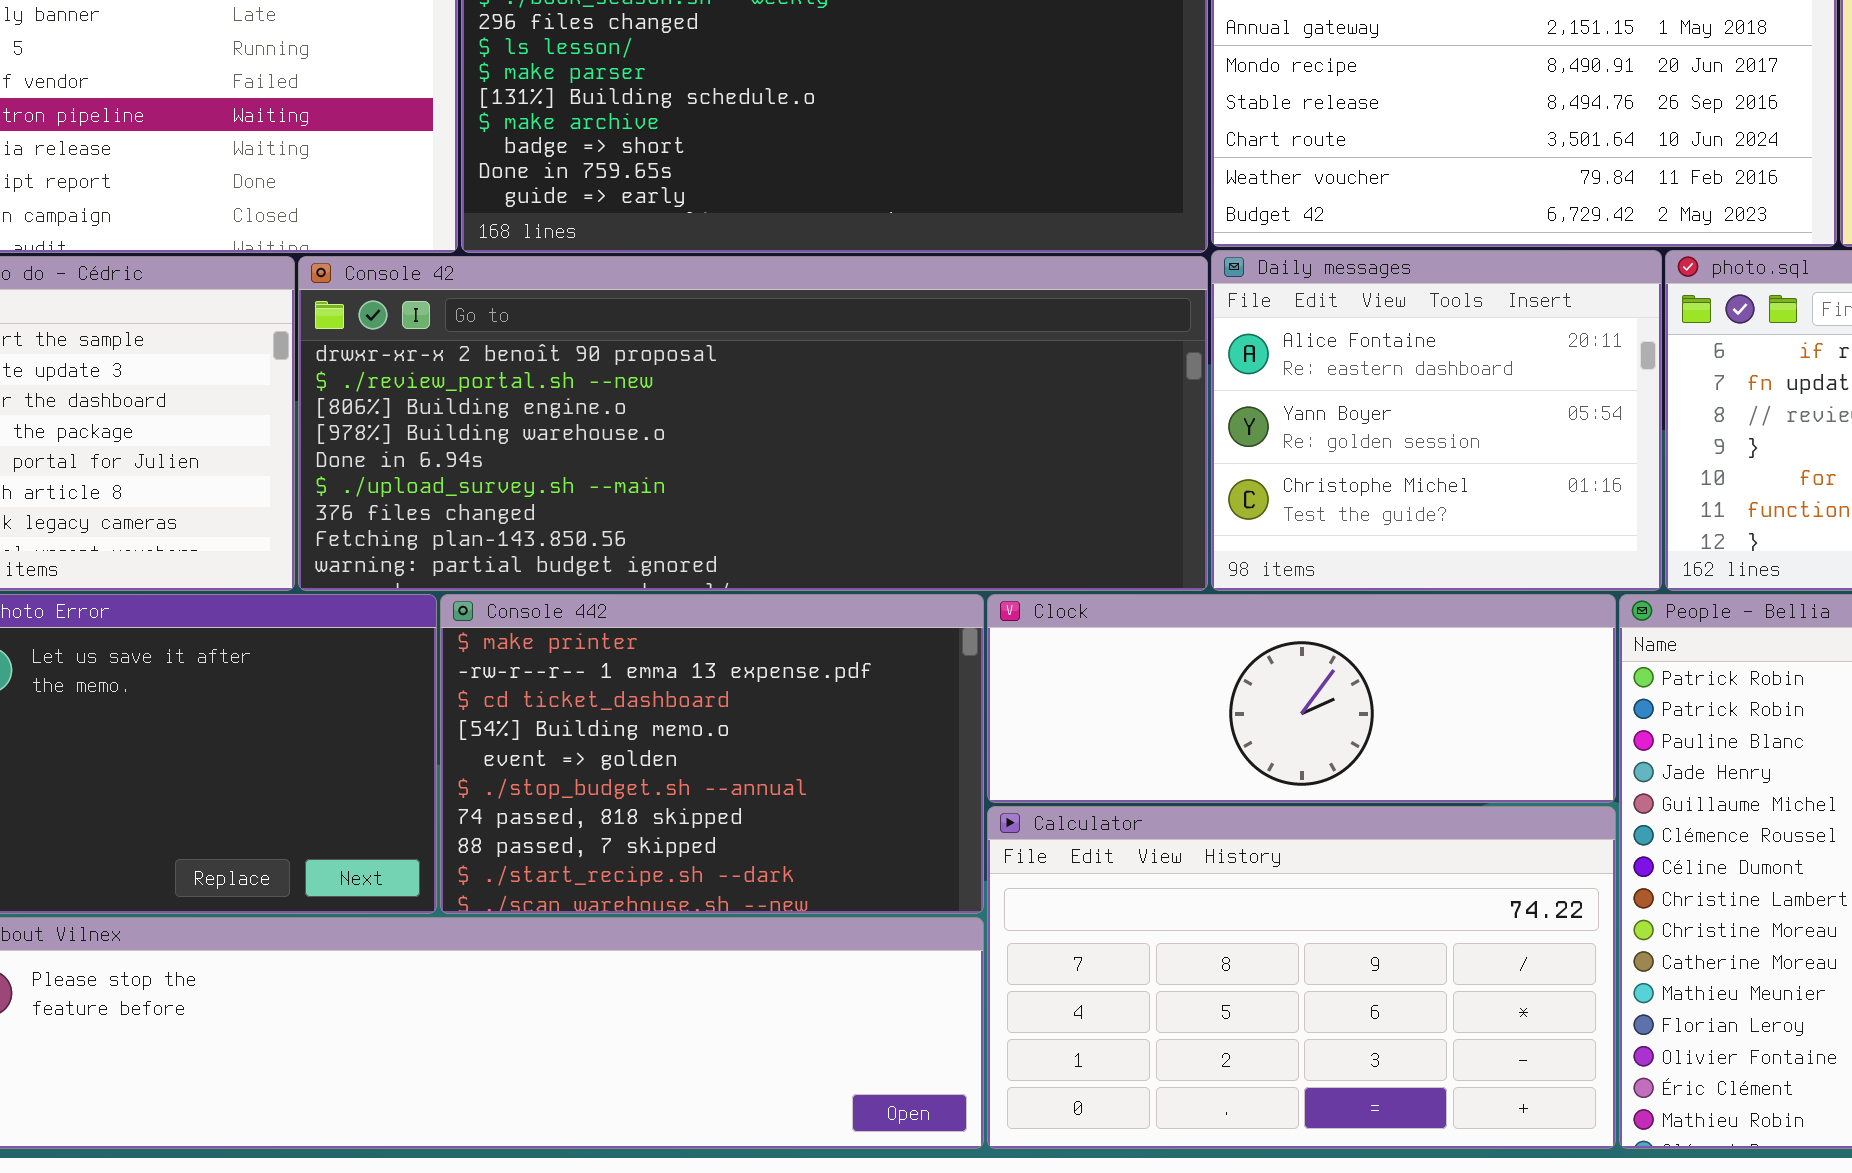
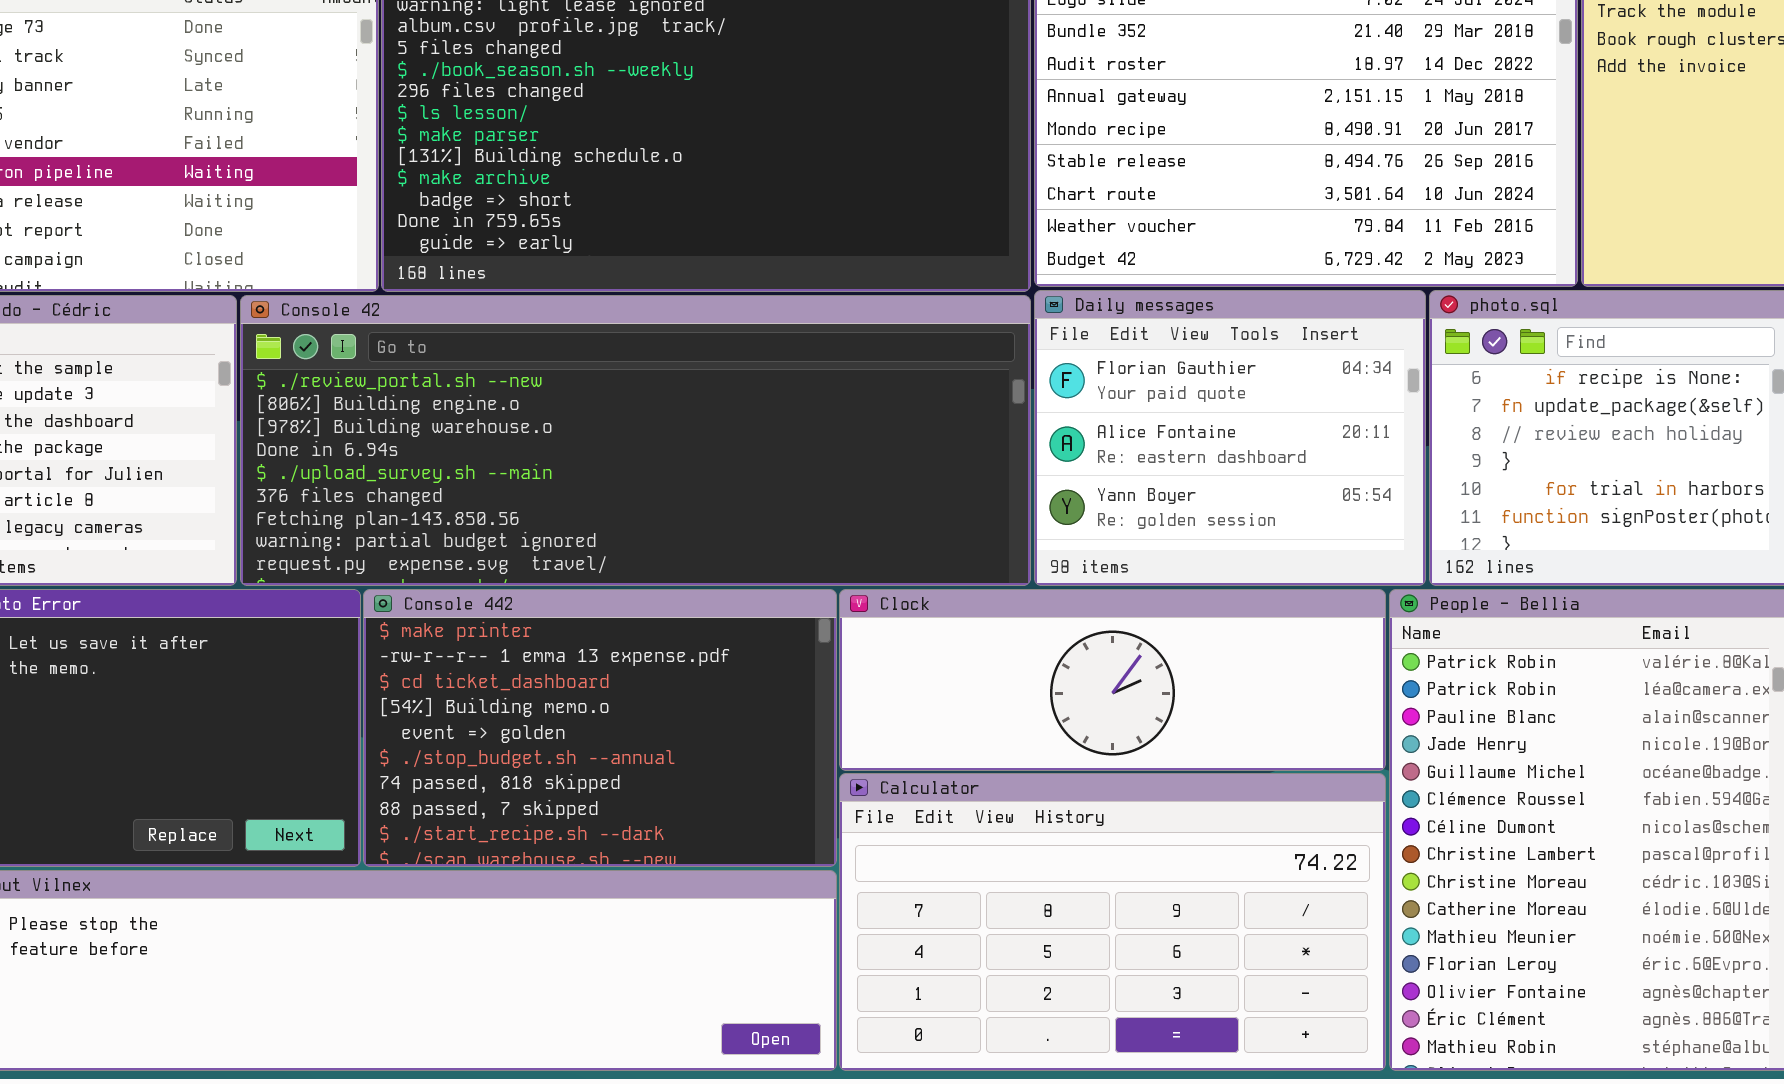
Daily messages: [1211,250,1662,591] -> [1034,290,1426,586], scrolled up 1 row
Console 42: [298,256,1208,591] -> [240,295,1031,586], scrolled down 1 row

